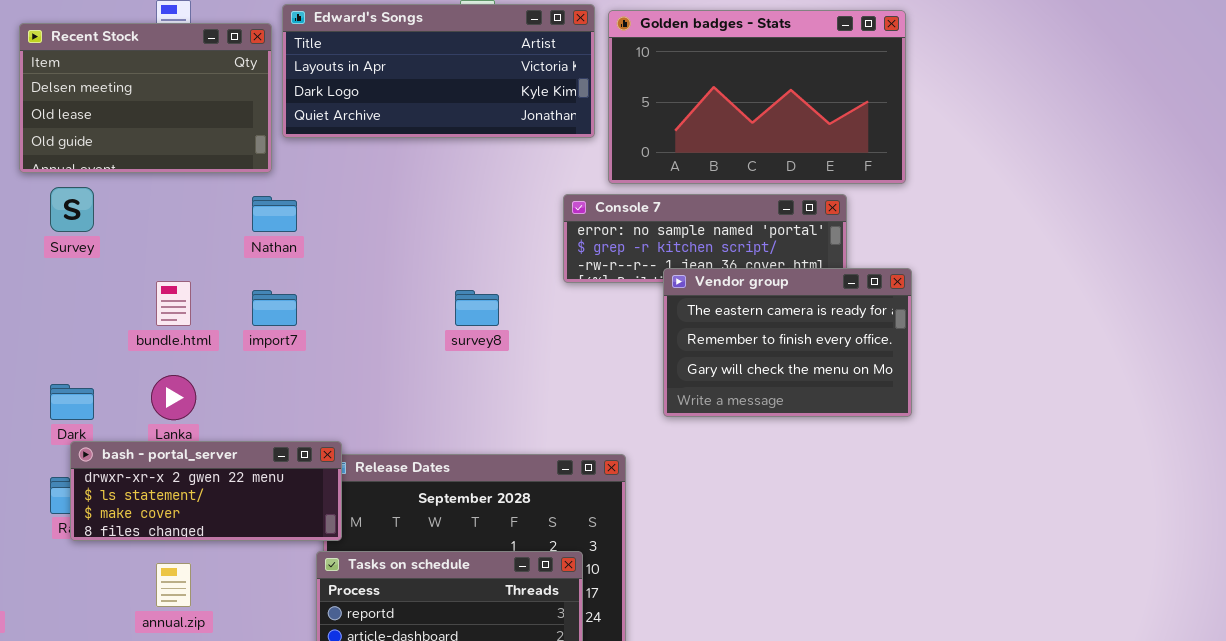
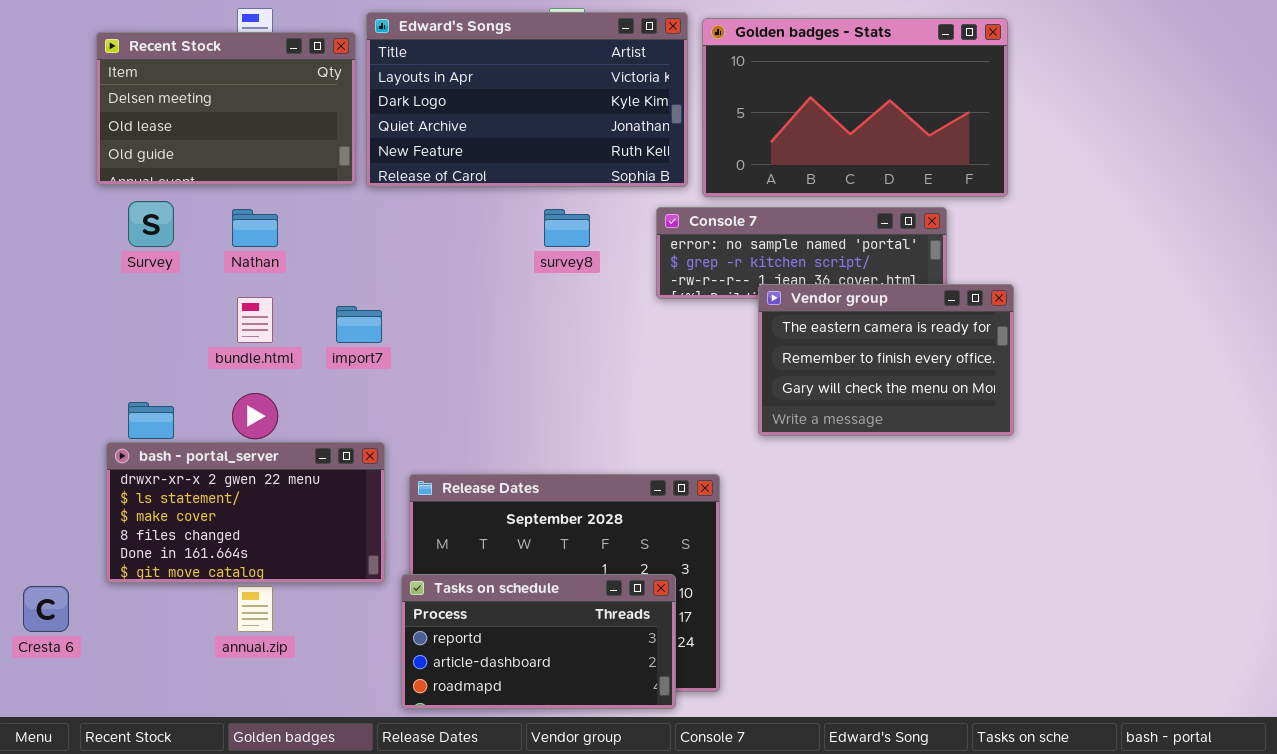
Edward's Songs: [282,4,595,138] -> [366,12,688,187], resized
Nathan: [252,196,297,232] -> [232,209,278,247], moved
survey8: [455,290,499,326] -> [544,209,590,247], moved
bash - portal_server: [70,441,342,541] -> [106,442,385,583], moved, resized

